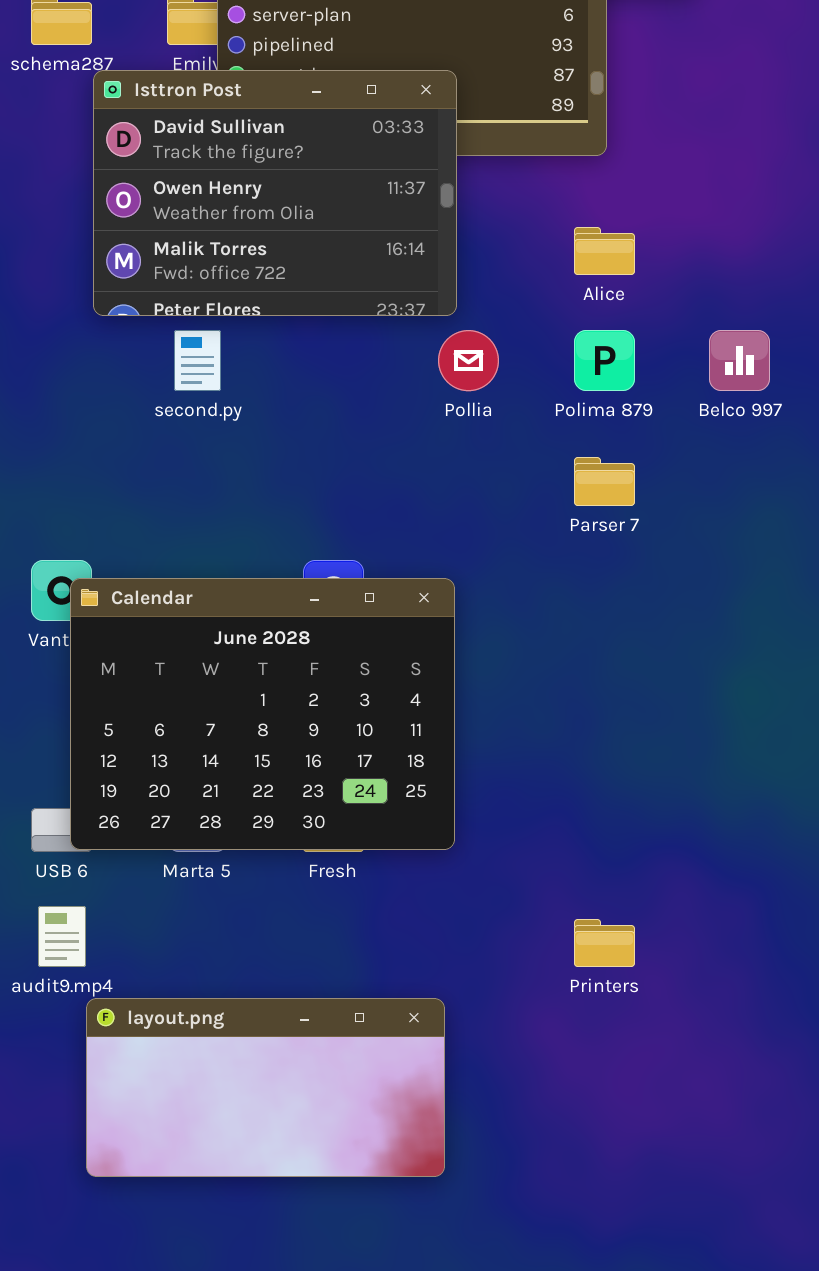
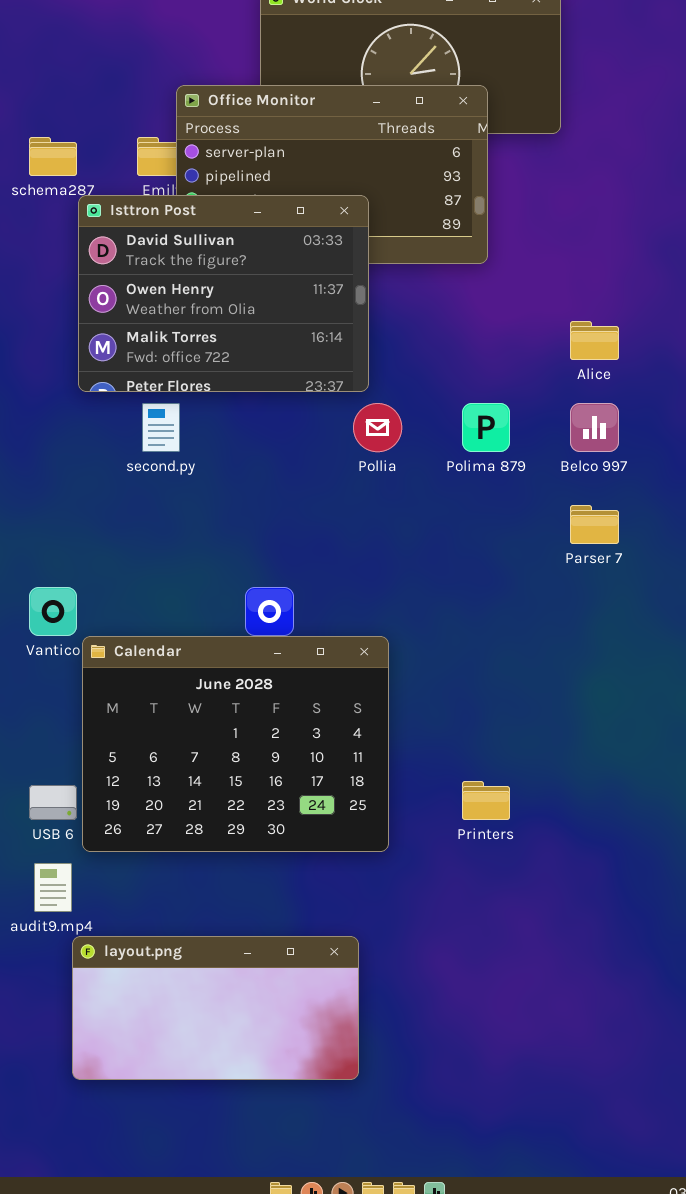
Alice: [574,227,635,275] -> [570,321,619,360], moved
Parser 7: [574,457,635,506] -> [570,505,619,544], moved
Calendar: [70,578,455,850] -> [82,636,389,852], moved
Printers: [574,919,635,967] -> [462,781,510,820], moved

